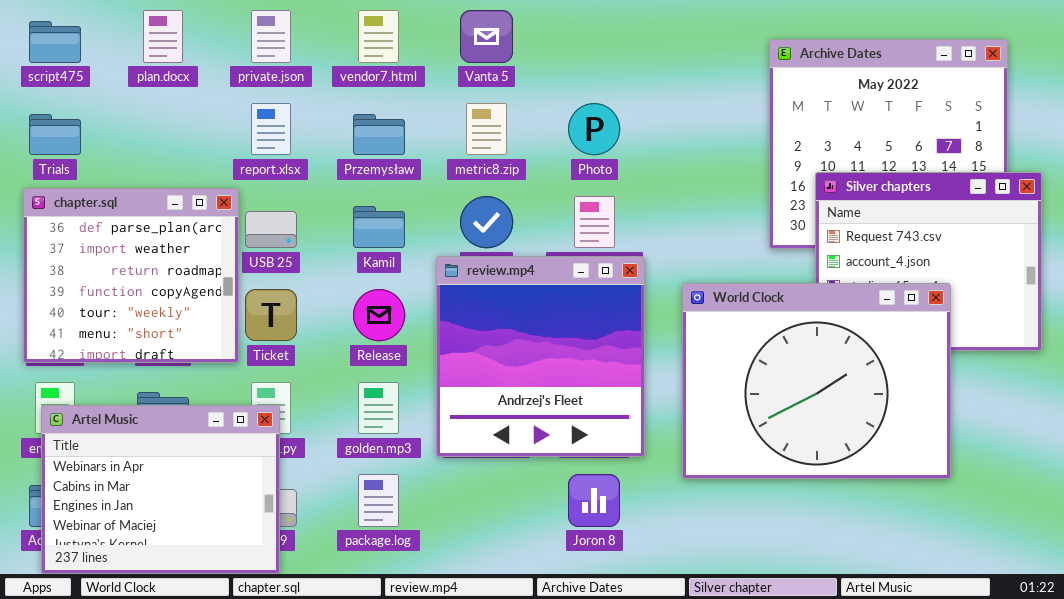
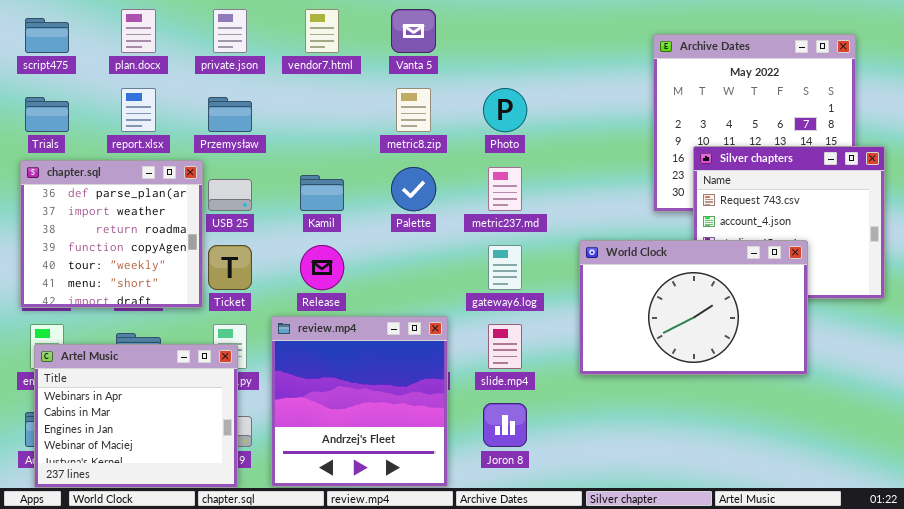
report.xlsx: [251,103,291,155] -> [121,88,156,132], moved
Przemysław: [353,114,405,155] -> [208,97,252,132], moved
review.mp4: [436,256,645,457] -> [271,316,448,487], moved
World Clock: [682,283,951,479] -> [579,240,808,375], resized

